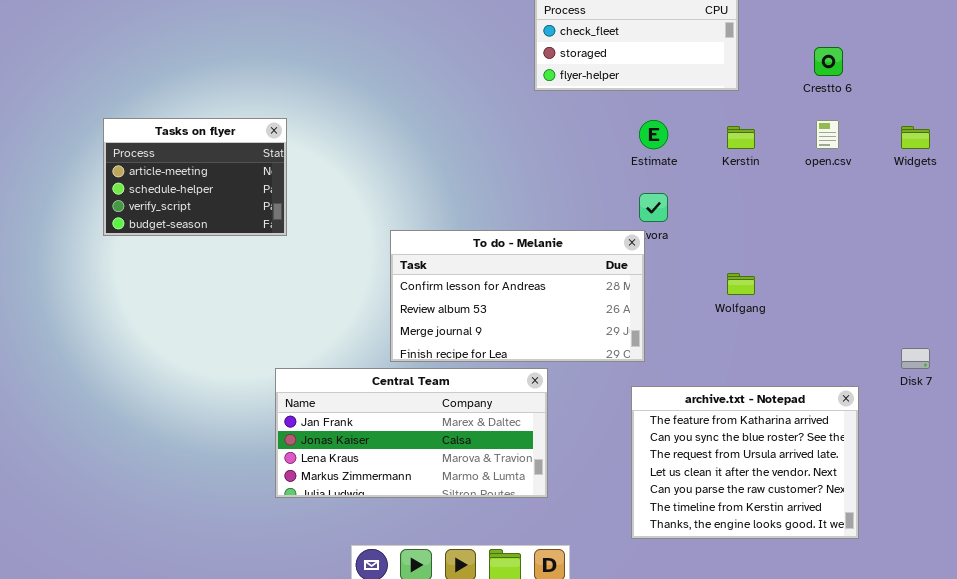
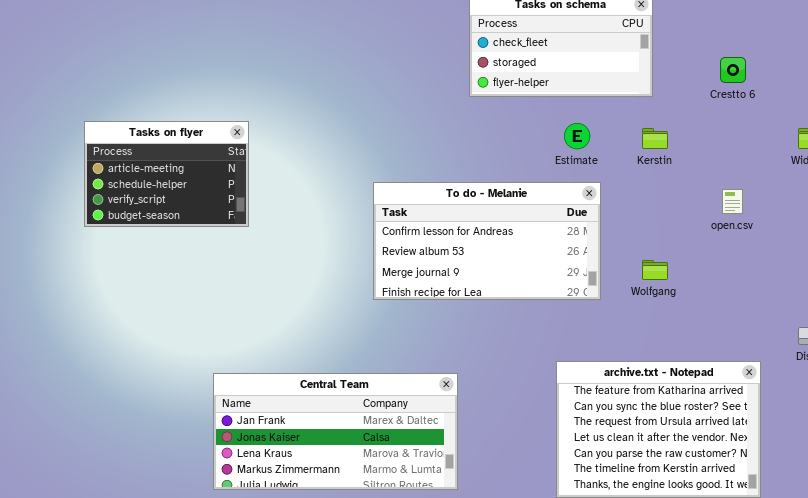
open.csv: [816,120,839,149] -> [722,189,743,214], moved
To do - Melanie: [390,230,645,362] -> [373,182,601,300], moved
Central Team: [275,368,548,498] -> [213,373,458,490], moved

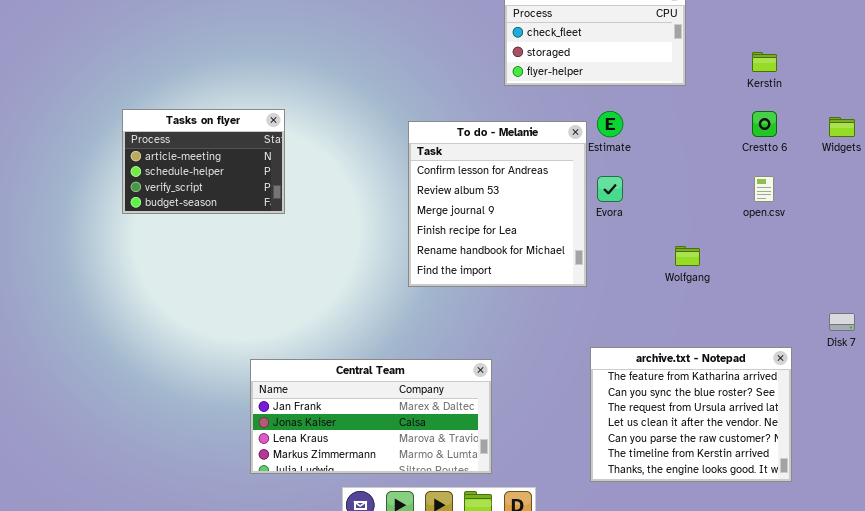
Crestto 6: [720,57,746,83] -> [752,111,777,137], moved
Kerstin: [642,128,668,149] -> [752,52,777,72], moved
To do - Melanie: [373,182,601,300] -> [408,121,587,287], resized

